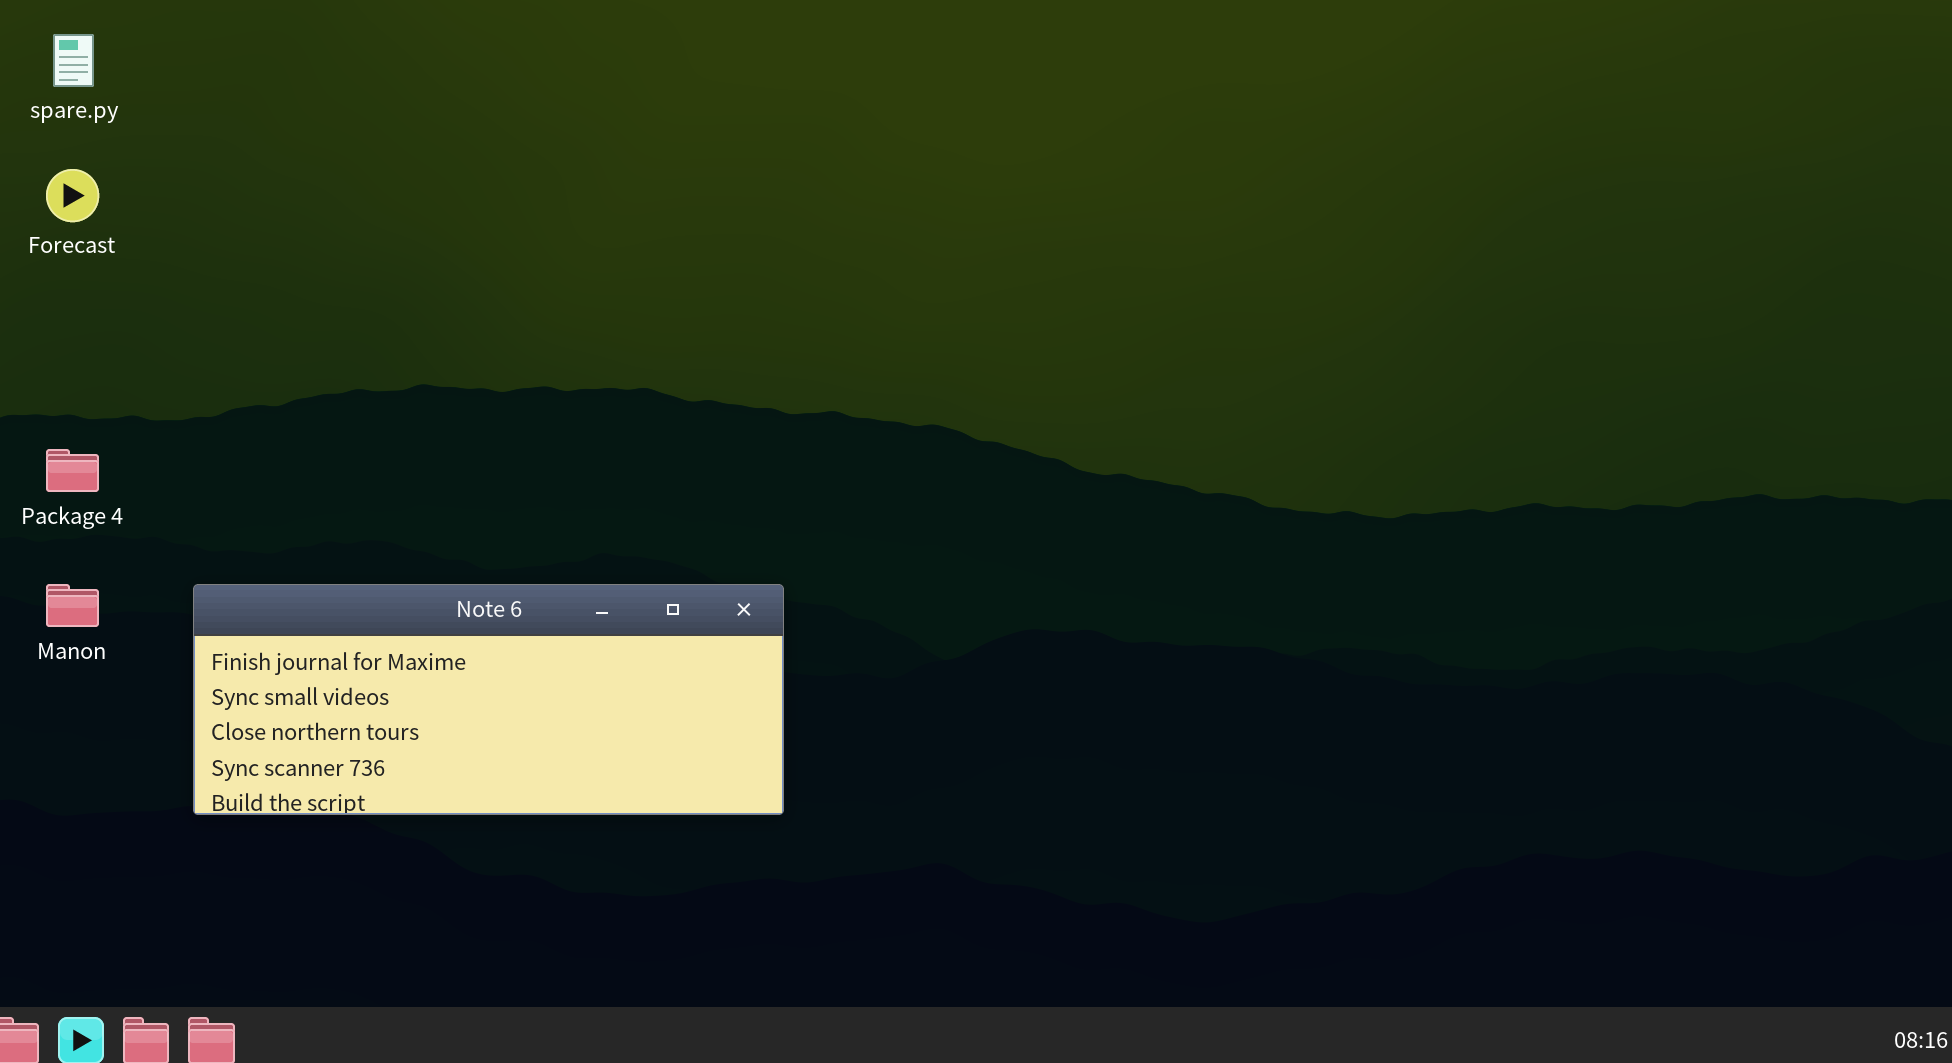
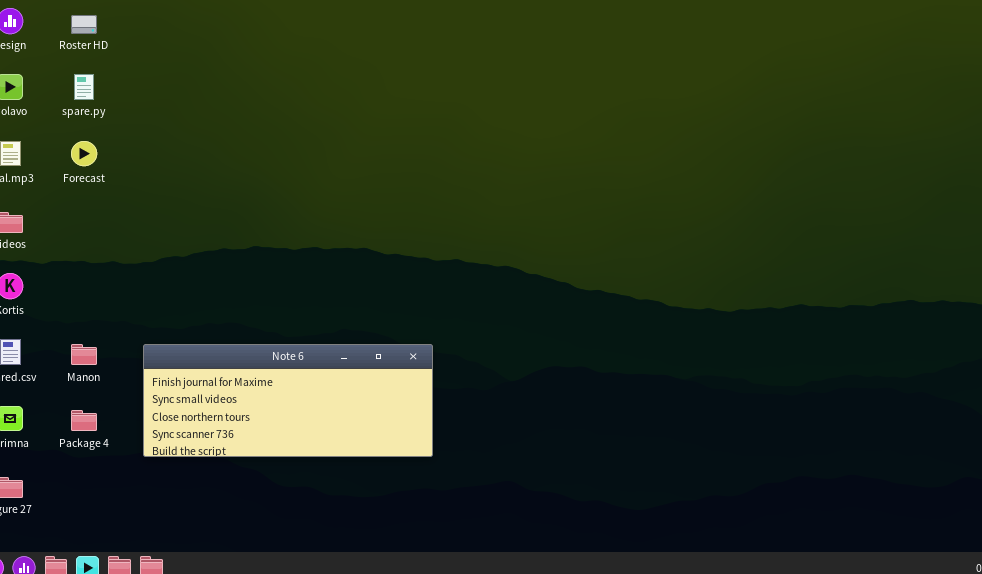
Package 4: [46,449,99,492] -> [71,410,97,431], moved

